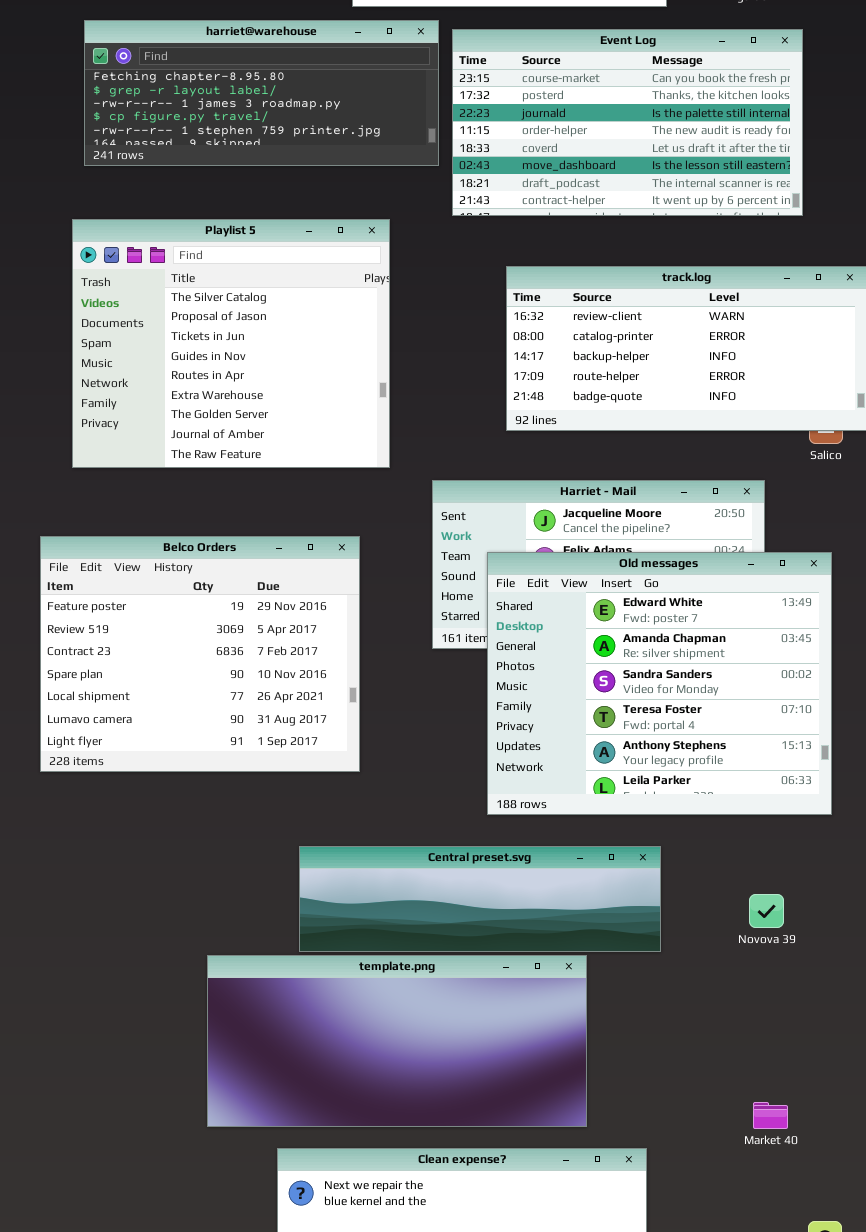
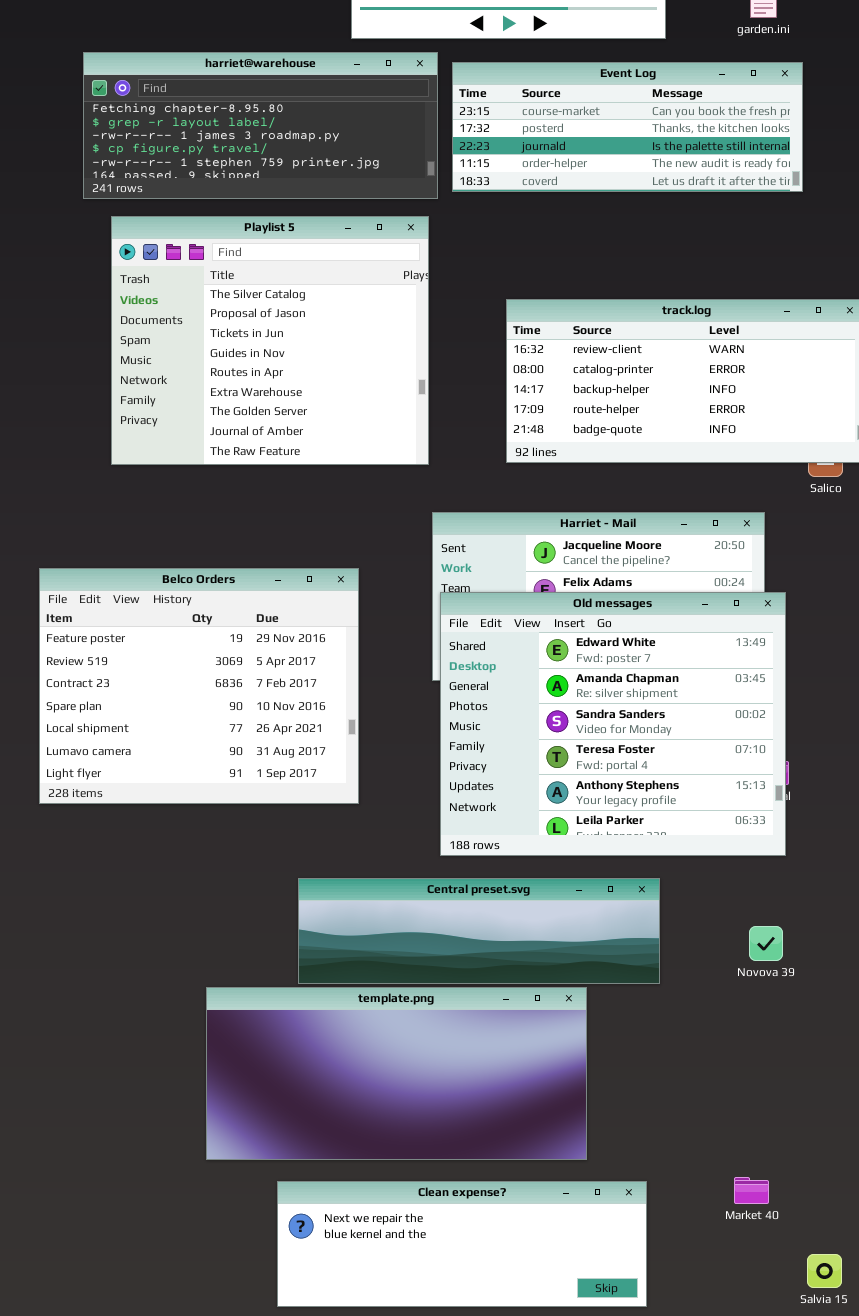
Event Log: [452,29,803,216] -> [452,62,803,192], resized
Playlist 5: [72,219,390,468] -> [111,216,429,465], moved
Old messages: [487,552,832,815] -> [440,592,786,856], moved
Market 40: [753,1102,788,1129] -> [734,1177,769,1204], moved

